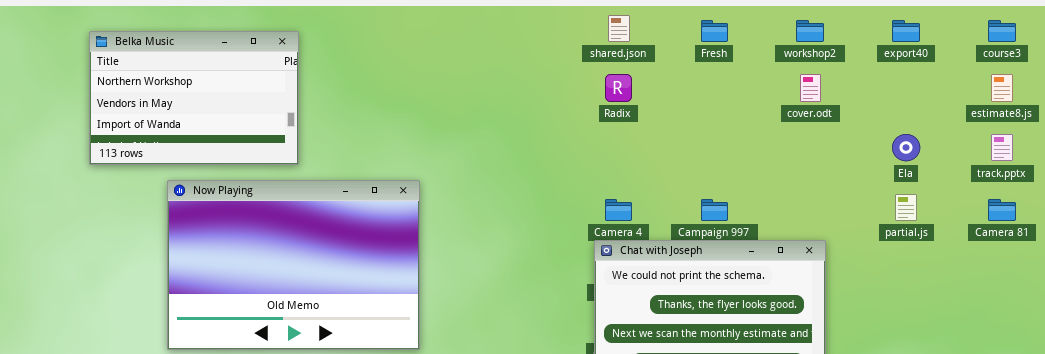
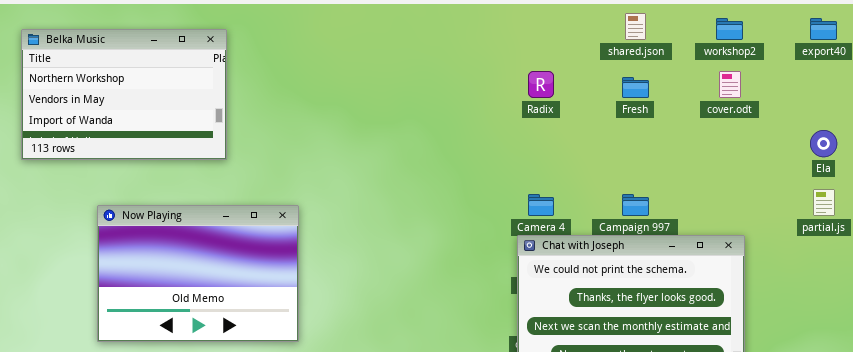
shared.json: [608,15,630,42] -> [625,13,646,40], moved
Fresh: [701,20,728,42] -> [622,77,649,98], moved
Now Playing: [167,180,420,350] -> [97,205,299,342], resized

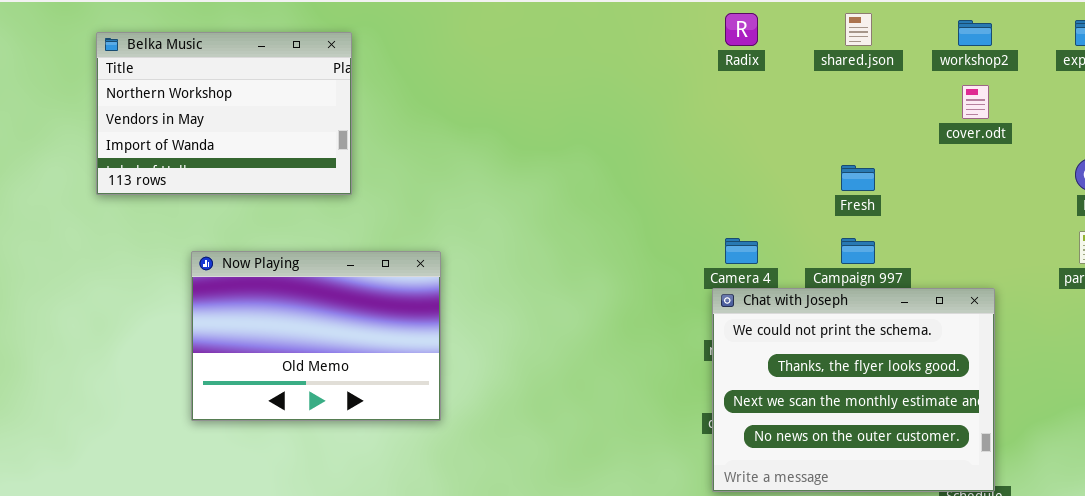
Radix: [528,71,554,98] -> [725,13,758,46], moved
Fresh: [622,77,649,98] -> [841,165,875,191], moved

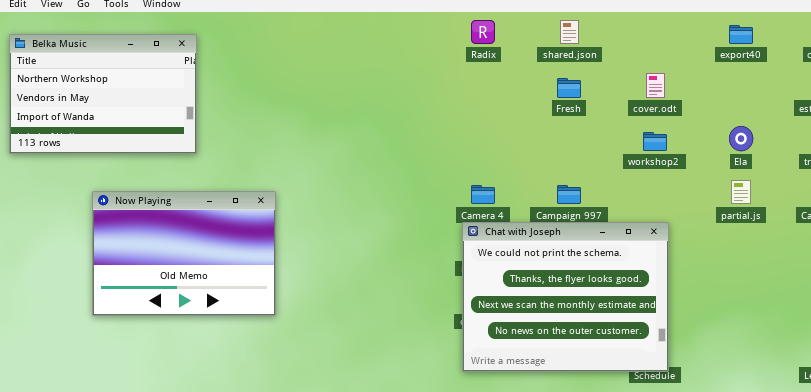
workshop2: [958,20,992,46] -> [643,132,667,151], moved
Fresh: [841,165,875,191] -> [557,78,581,98], moved
Now Playing: [191,251,441,421] -> [92,191,276,316], moved

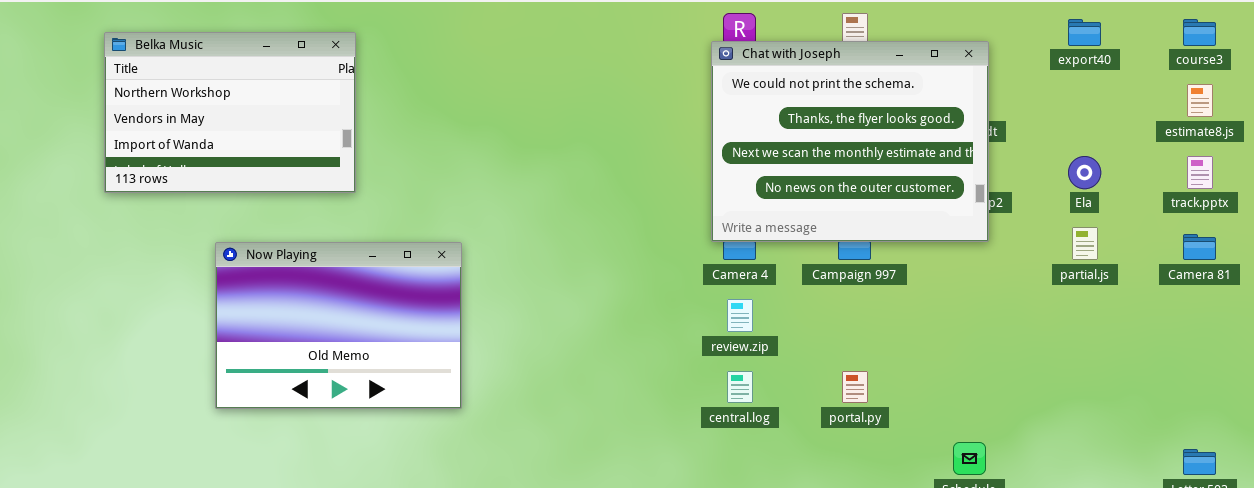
Chat with Joseph: [462,222,669,372] -> [711,41,989,242], moved

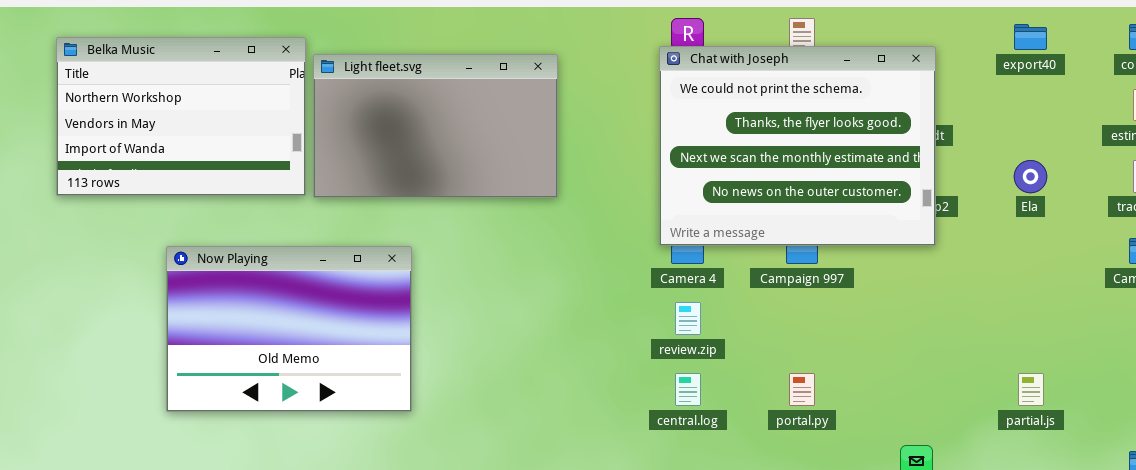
Light fleet.svg: none -> [313,54,558,198], opened
partial.js: [1072,227,1098,260] -> [1018,373,1044,406], moved

